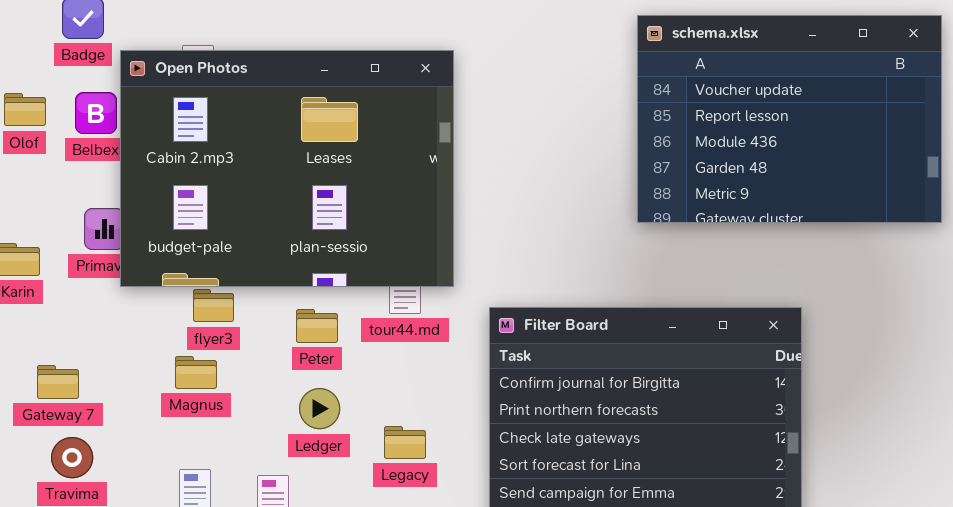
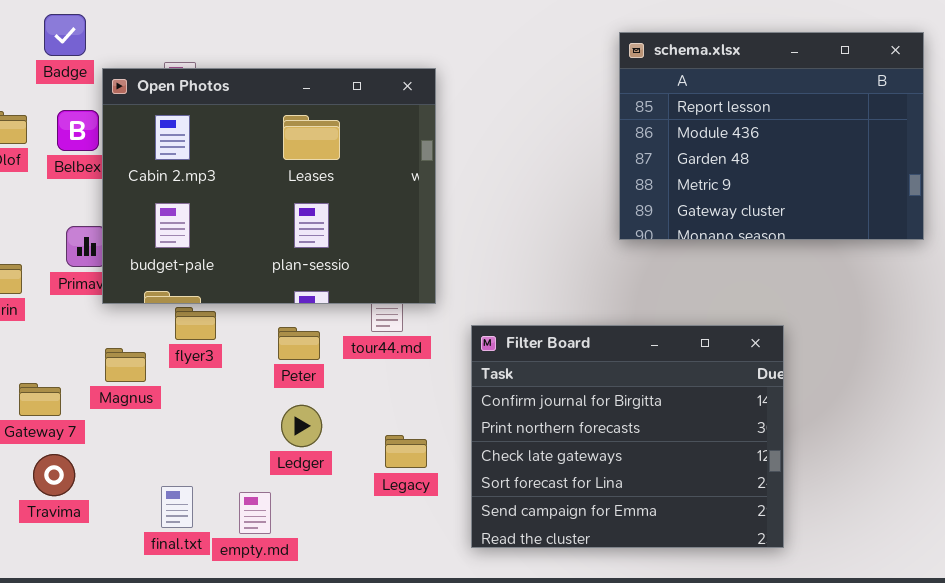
schema.xlsx: [637,15,942,223] -> [619,32,924,240], scrolled down 1 row
Magnus: [175,356,217,389] -> [105,348,146,382], moved
Legacy: [384,426,426,459] -> [385,435,427,468], moved

